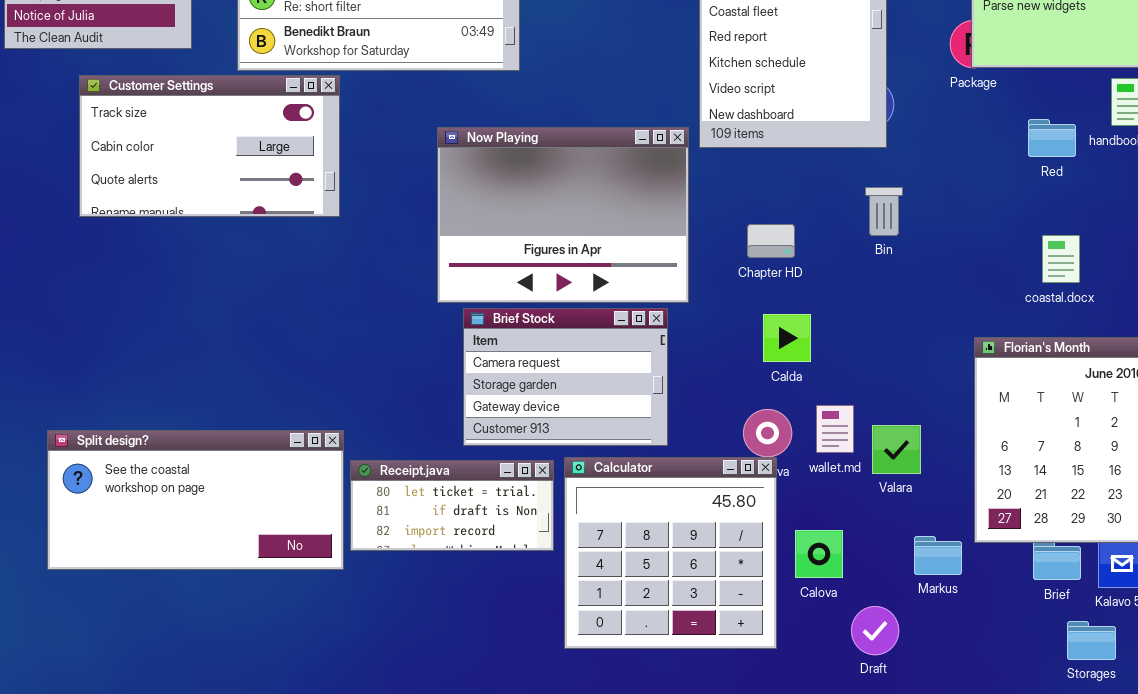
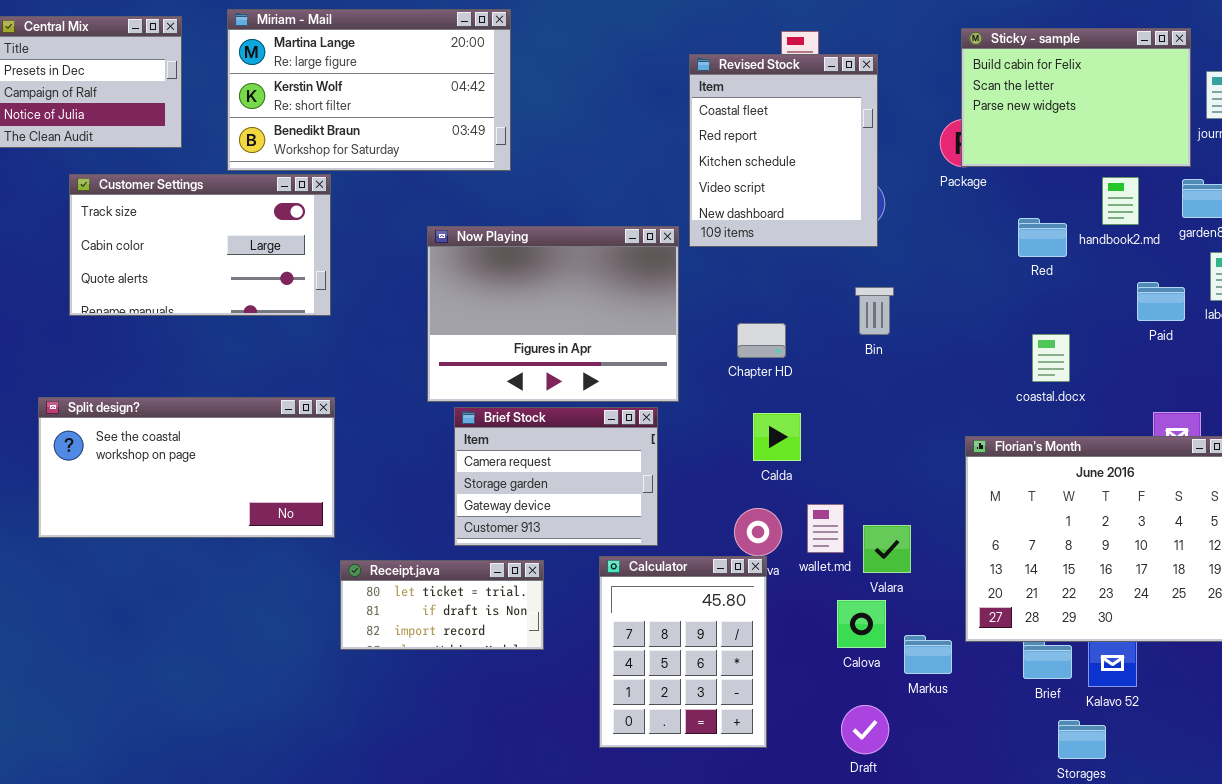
Split design?: [47,430,344,570] -> [38,397,335,538], moved
Calculator: [564,457,777,649] -> [599,556,767,748], resized
Calova: [795,530,843,578] -> [837,600,886,648], moved

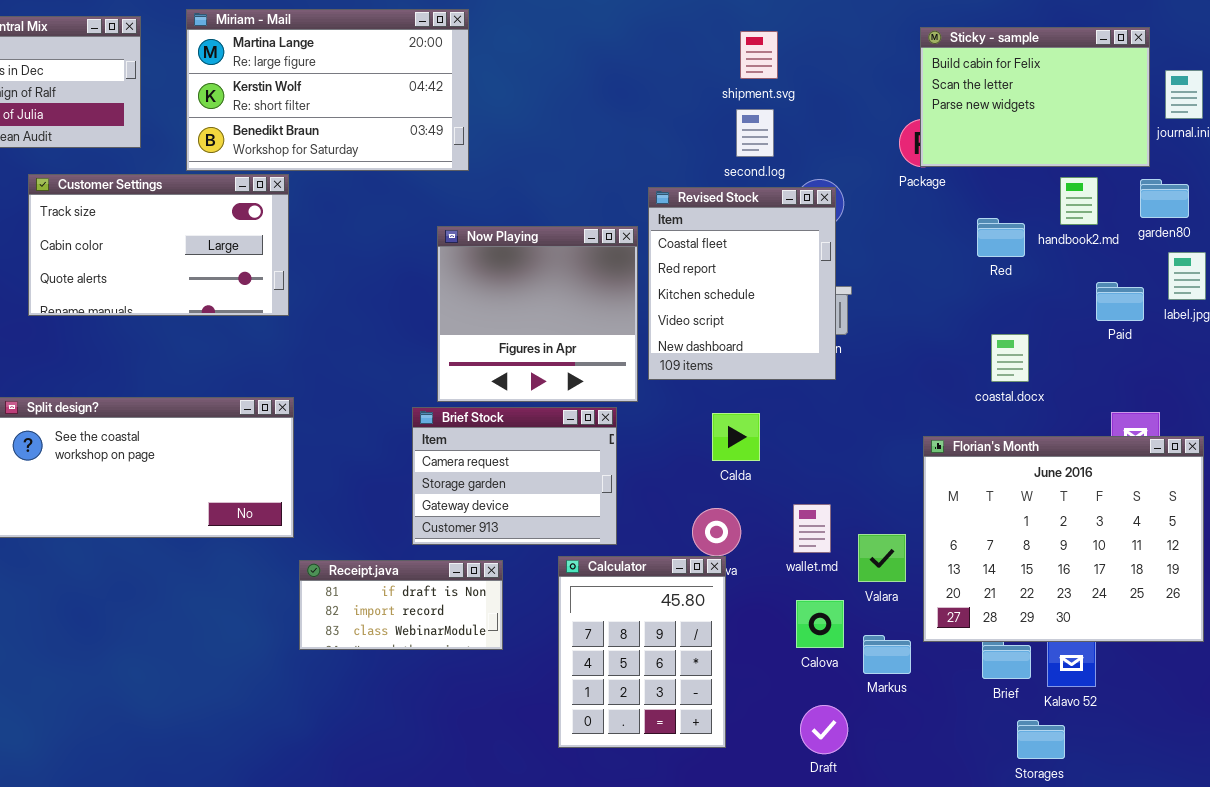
Revised Stock: [689,54,878,247] -> [648,187,836,380], moved
Now Playing: [427,226,679,402] -> [437,226,638,402], resized
wallet.md: [807,504,844,553] -> [793,504,831,553], moved
Valara: [863,525,911,573] -> [858,534,906,582], moved
Receipt.java: [340,560,544,650] -> [299,560,503,650], scrolled down 1 row

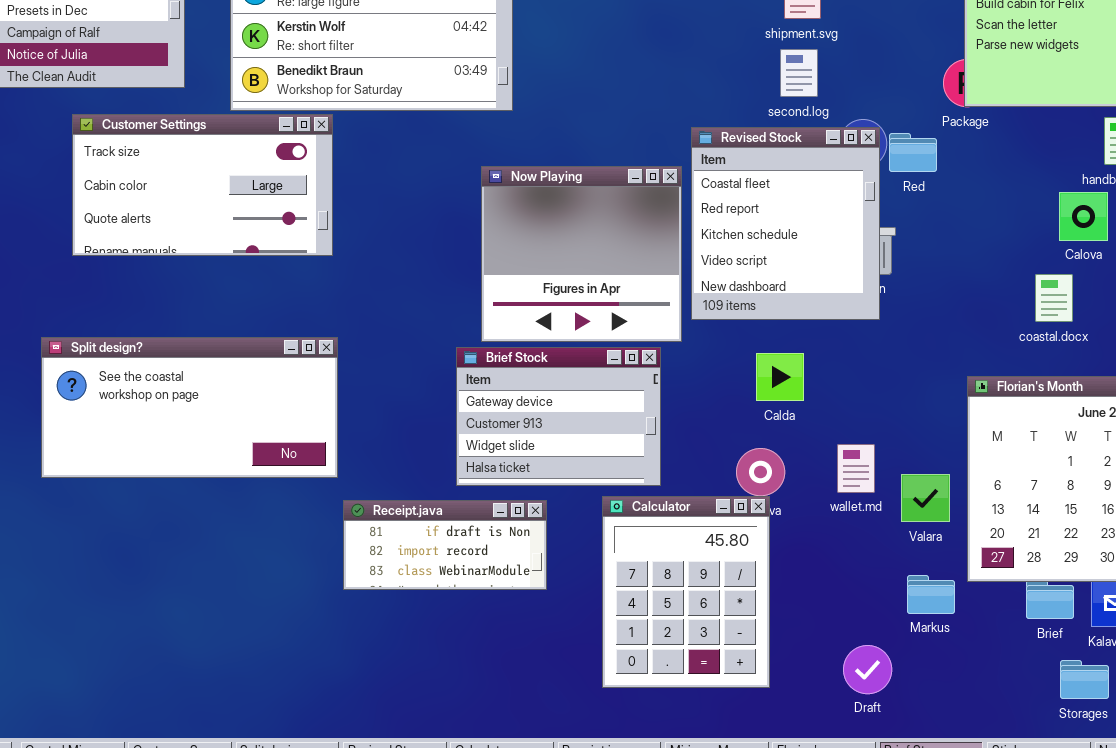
Red: [977,218,1025,257] -> [889,133,937,172], moved
Brief Stock: [412,407,617,545] -> [456,347,661,486], scrolled down 2 rows
Calova: [796,600,844,648] -> [1059,192,1108,241], moved

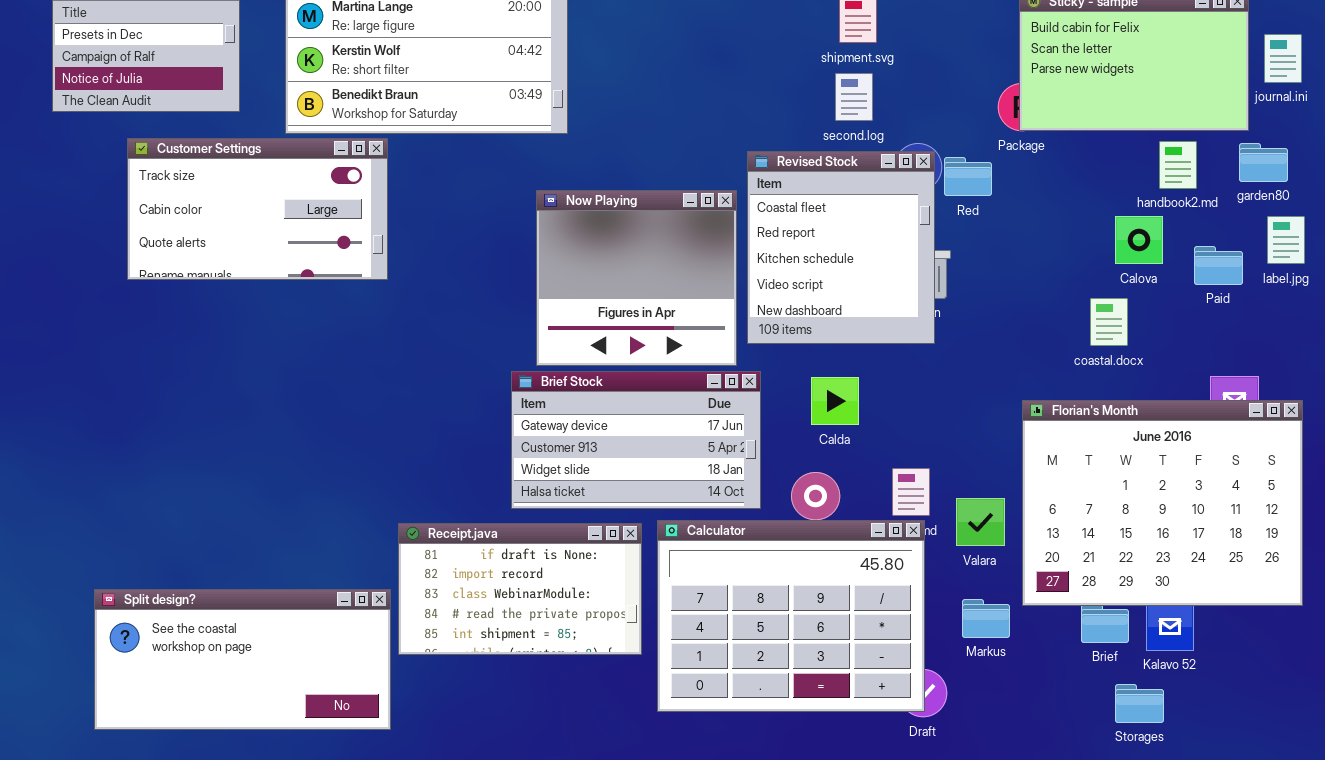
Split design?: [41,337,338,478] -> [94,589,391,730], moved
Brief Stock: [456,347,661,486] -> [511,371,761,509], resized
Calculator: [602,496,770,688] -> [657,520,925,712], resized
Receipt.java: [343,500,547,590] -> [398,523,642,655], resized

